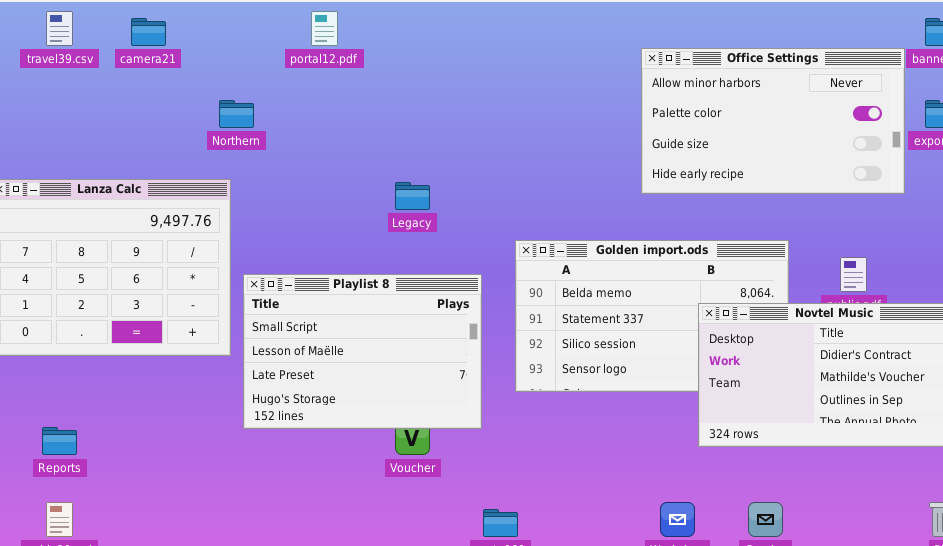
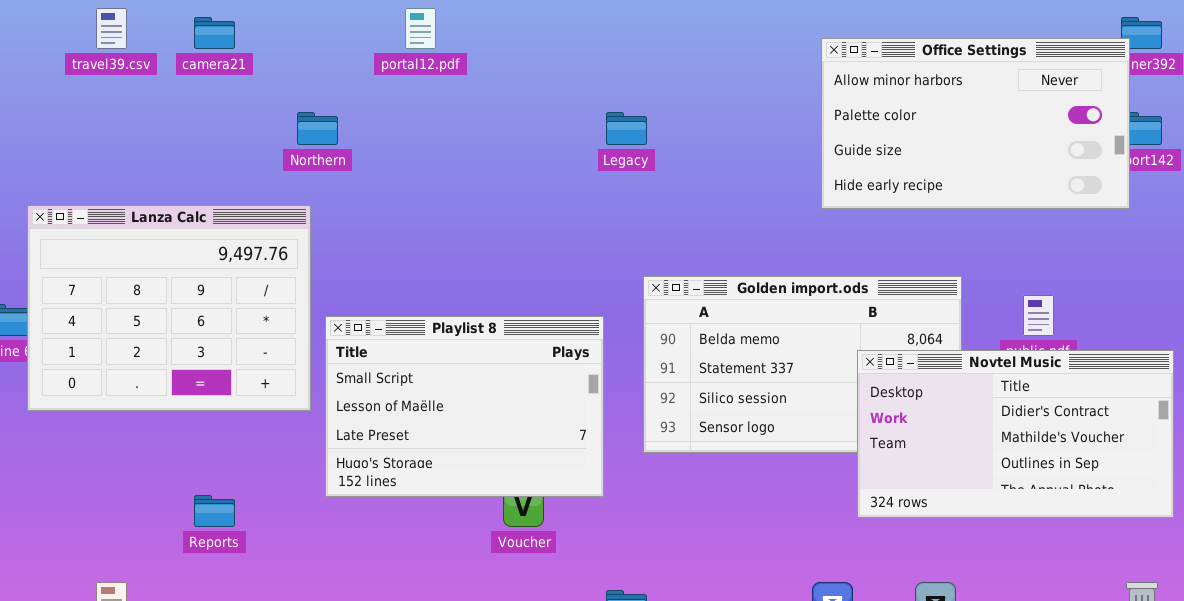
Office Settings: [641,48,905,194] -> [821,38,1130,209], moved
Legacy: [395,182,430,210] -> [606,112,647,145], moved
Reports: [42,427,77,455] -> [194,495,235,527], moved

